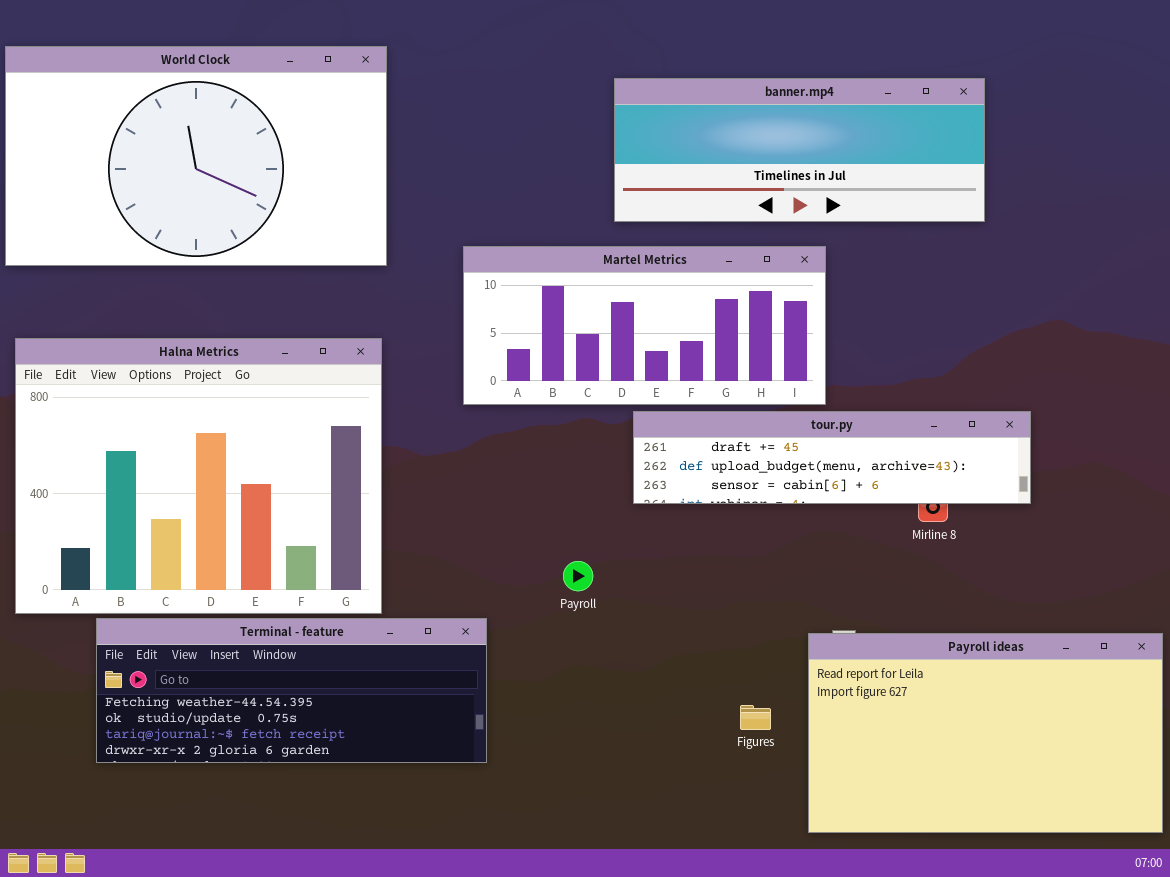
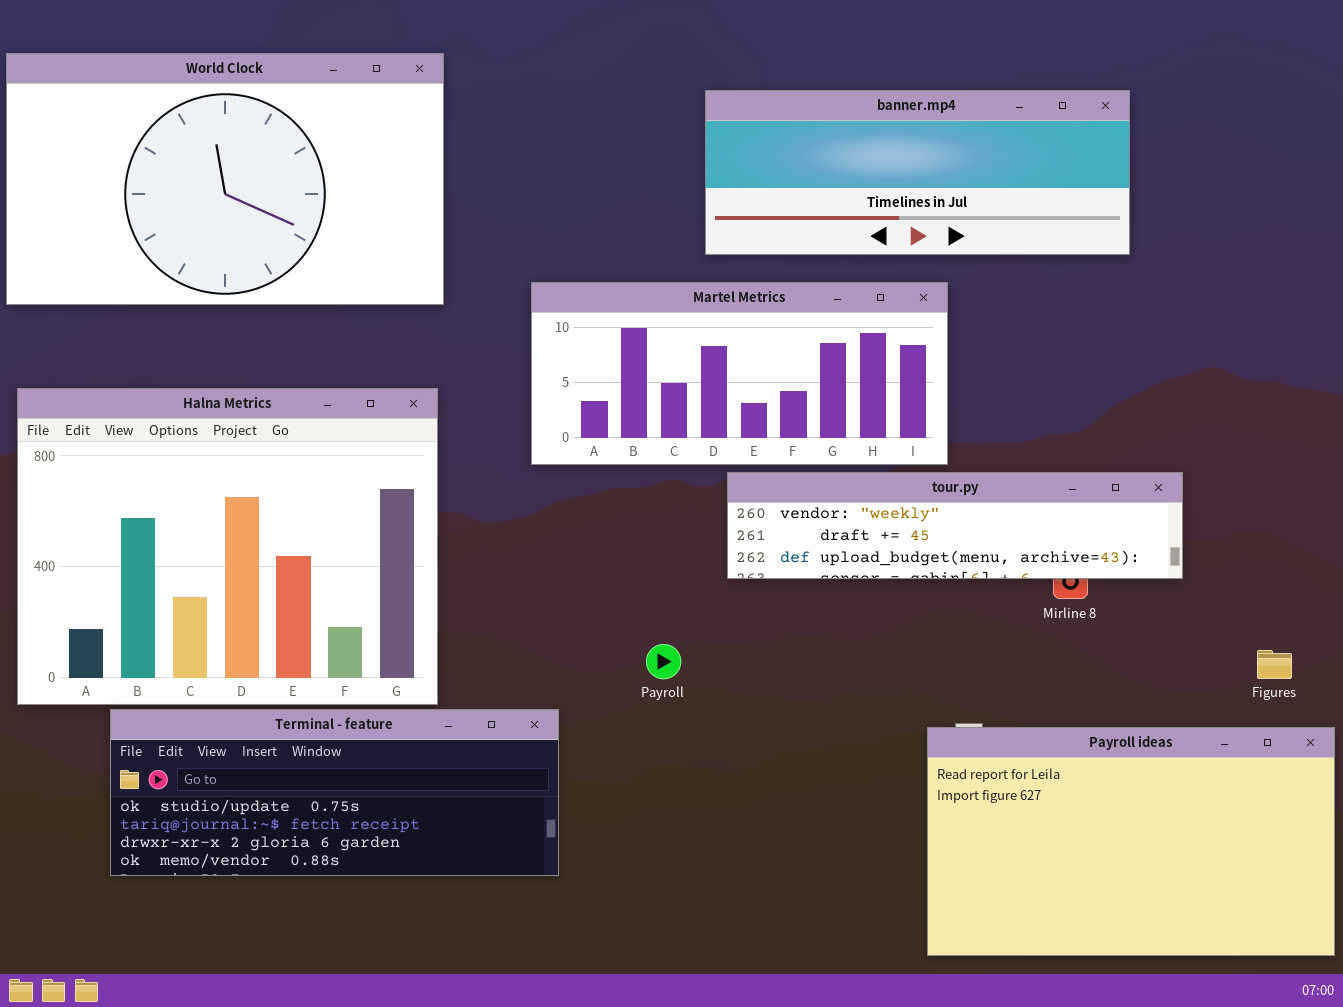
tour.py: [633,411,1031,504] -> [727,472,1183,579], scrolled up 1 row
Terminal - feature: [96,618,487,763] -> [110,709,559,876], scrolled down 1 row
Figures: [740,705,771,730] -> [1257,650,1292,679], moved

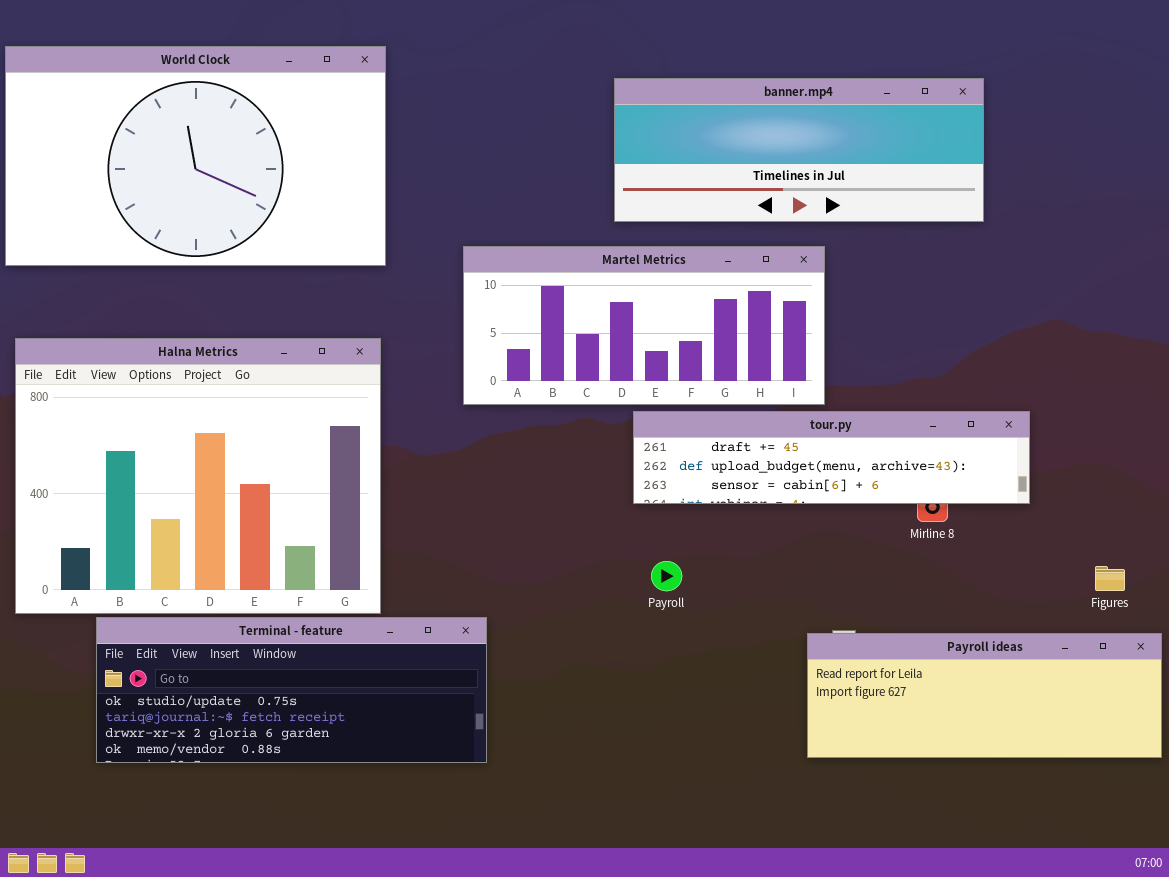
tour.py: [727,472,1183,579] -> [633,411,1030,504], scrolled down 1 row
Payroll: [646,644,681,679] -> [651,561,682,591], moved
Payroll ideas: [927,727,1335,956] -> [807,633,1162,758], resized

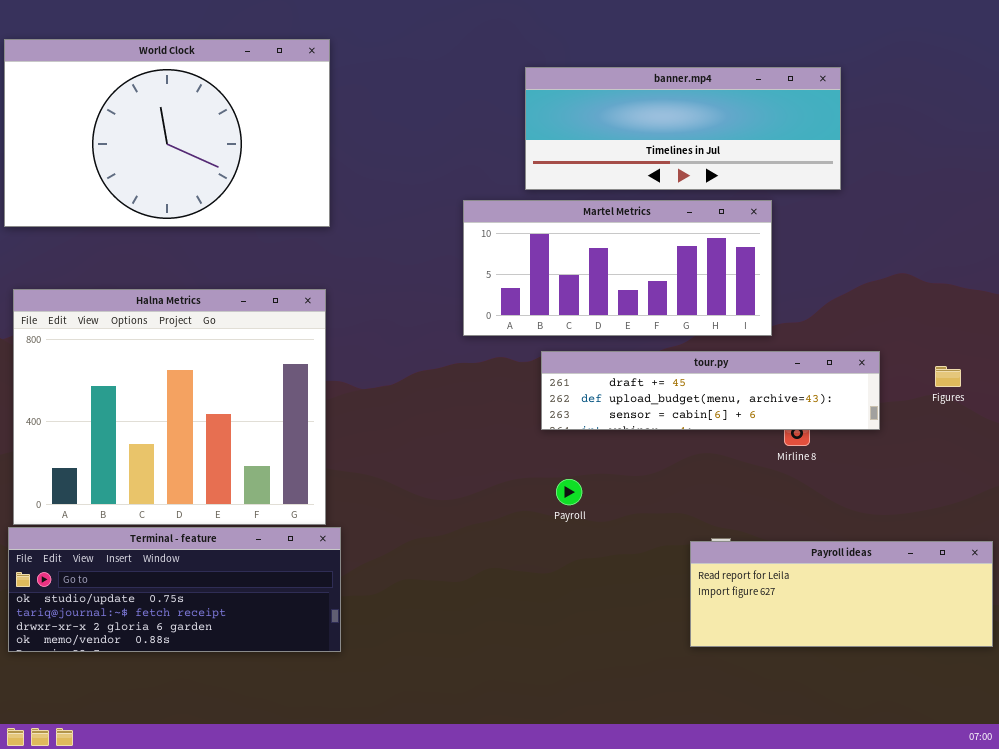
Martel Metrics: [463,246,825,405] -> [463,200,772,336], moved
Figures: [1095,566,1125,591] -> [935,366,961,387], moved
Terminal - feature: [96,617,487,763] -> [8,527,341,652], moved

